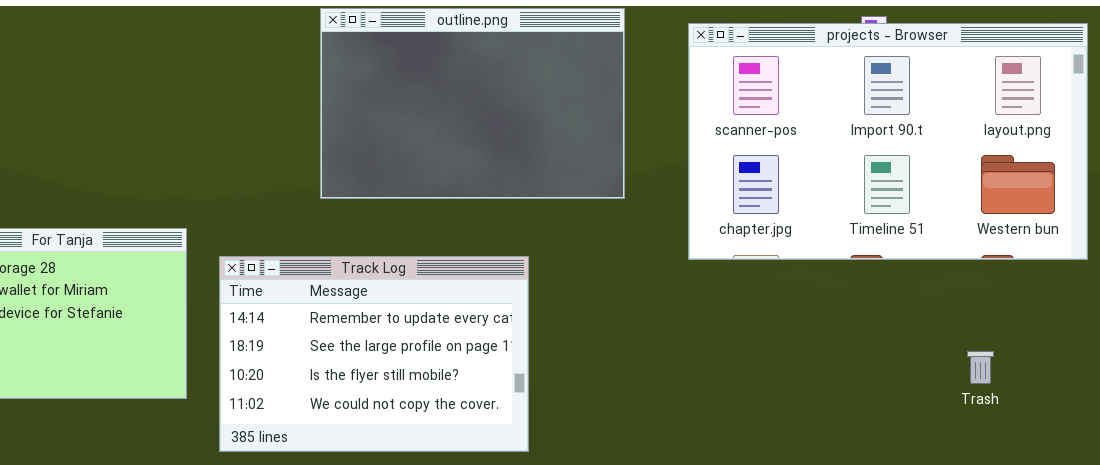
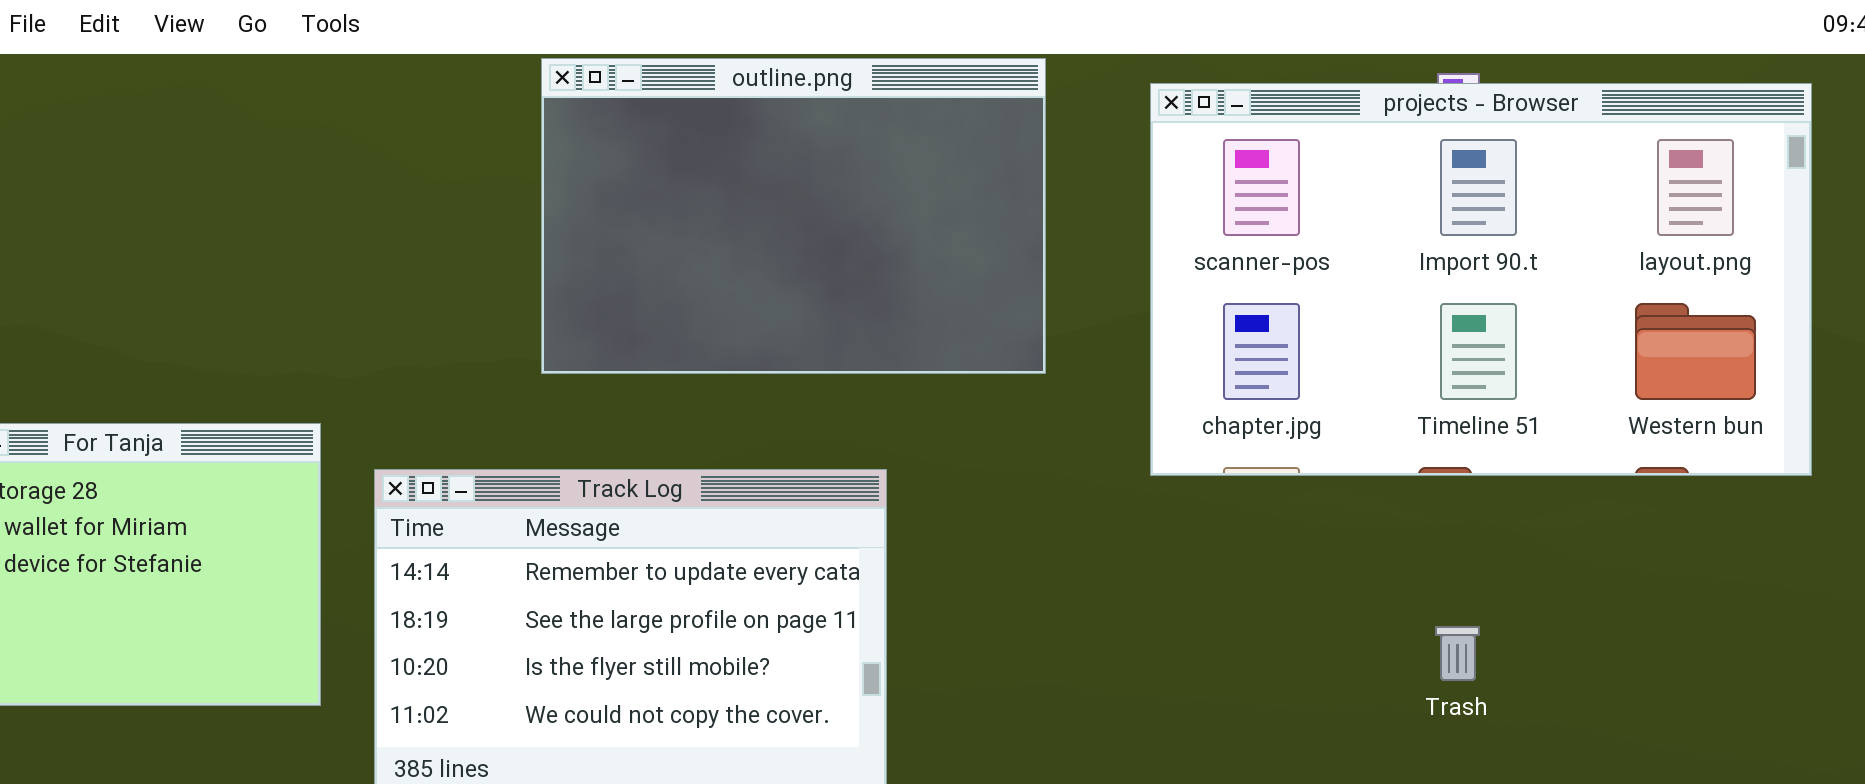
Trash: [967,351,994,384] -> [1435,626,1480,681], moved

